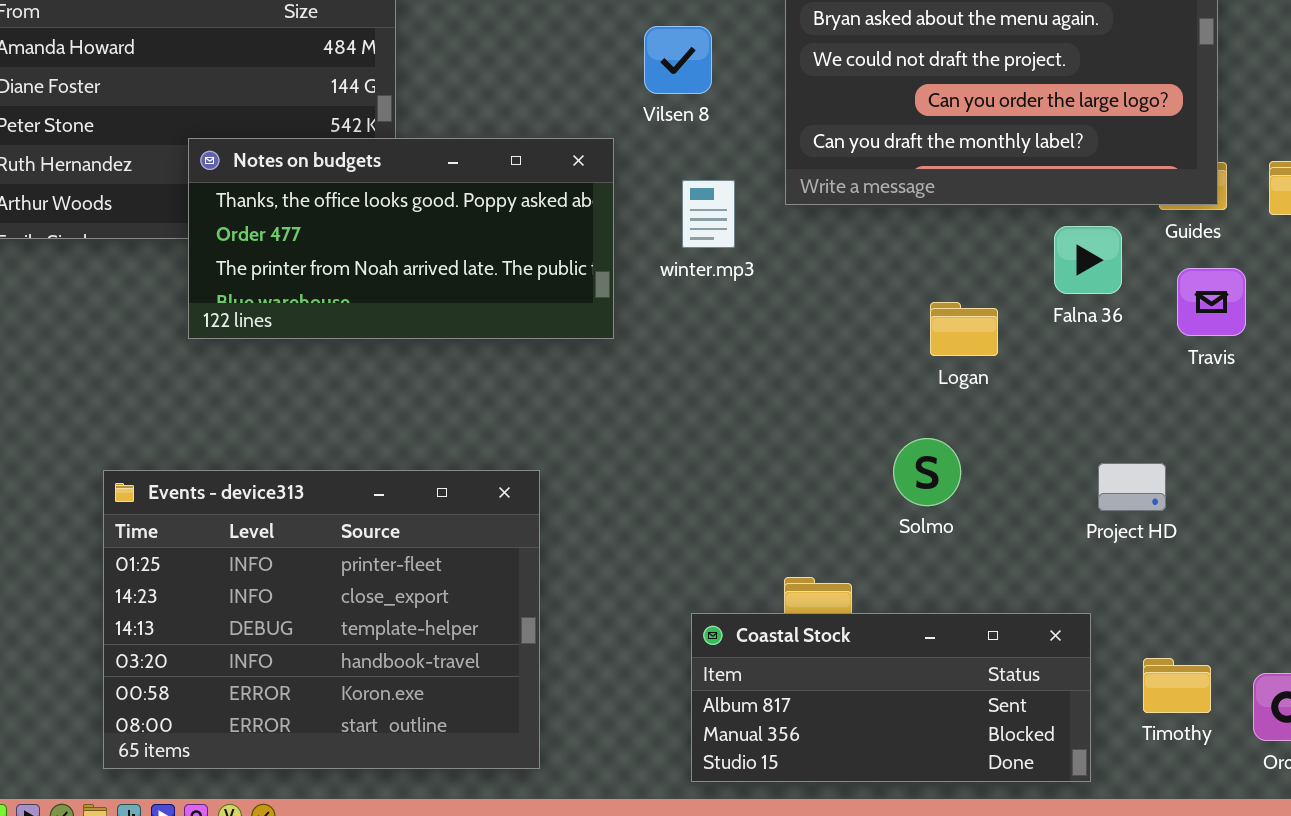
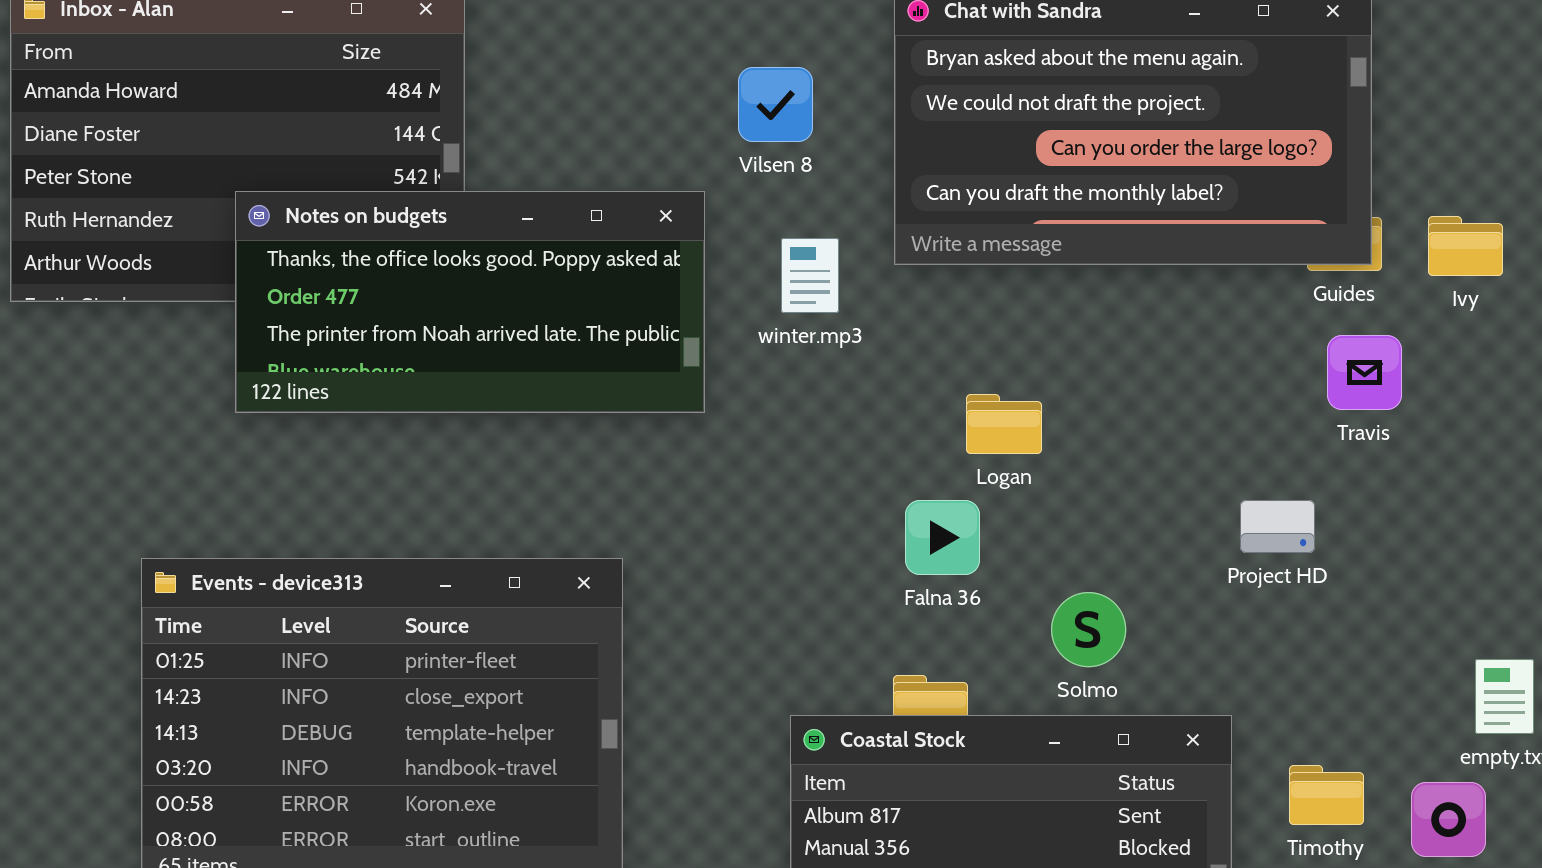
Falna 36: [1054,226,1122,294] -> [905,500,980,575], moved
Logan: [930,302,998,356] -> [966,394,1042,454], moved
Solmo: [893,438,961,506] -> [1051,592,1126,667], moved
Project HD: [1098,463,1166,511] -> [1240,500,1315,553], moved

